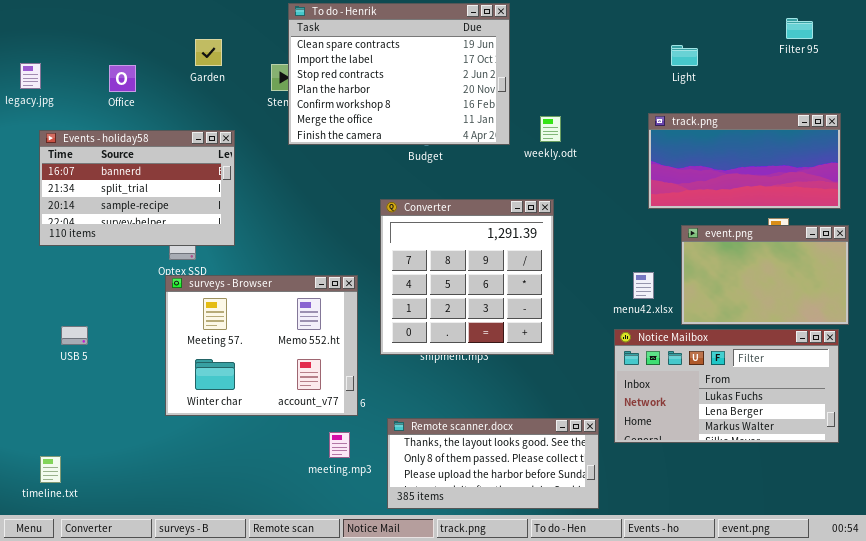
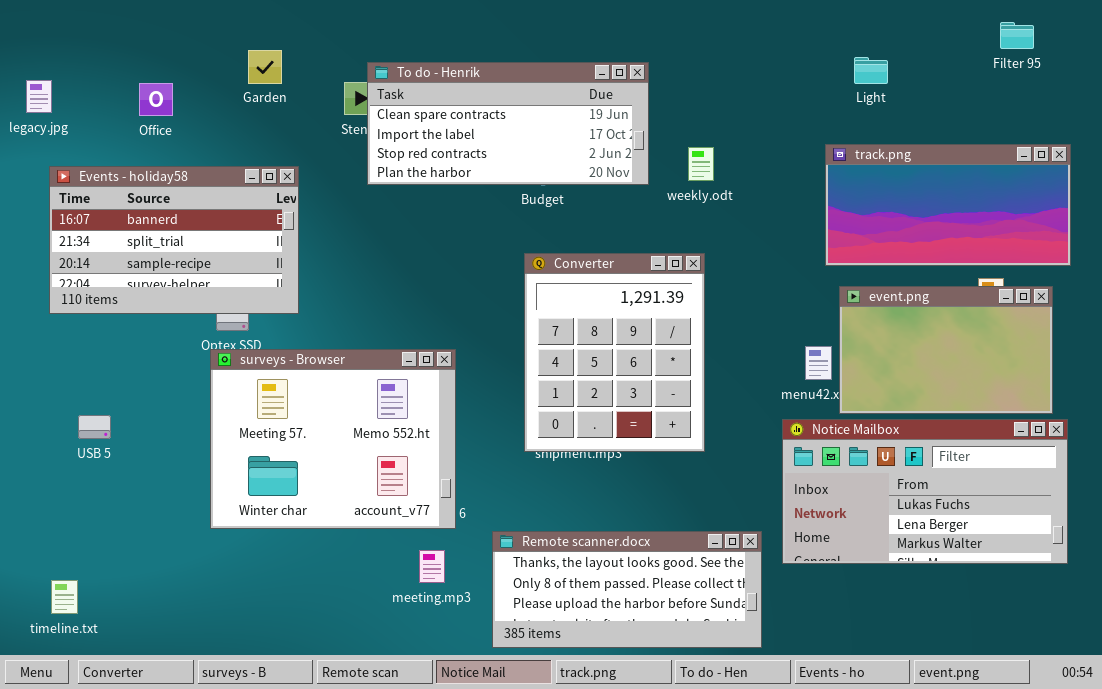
To do - Henrik: [288,3,510,145] -> [367,62,649,185], resized
Converter: [380,199,554,355] -> [524,253,705,452], resized
event.png: [681,225,849,325] -> [839,286,1053,414], moved

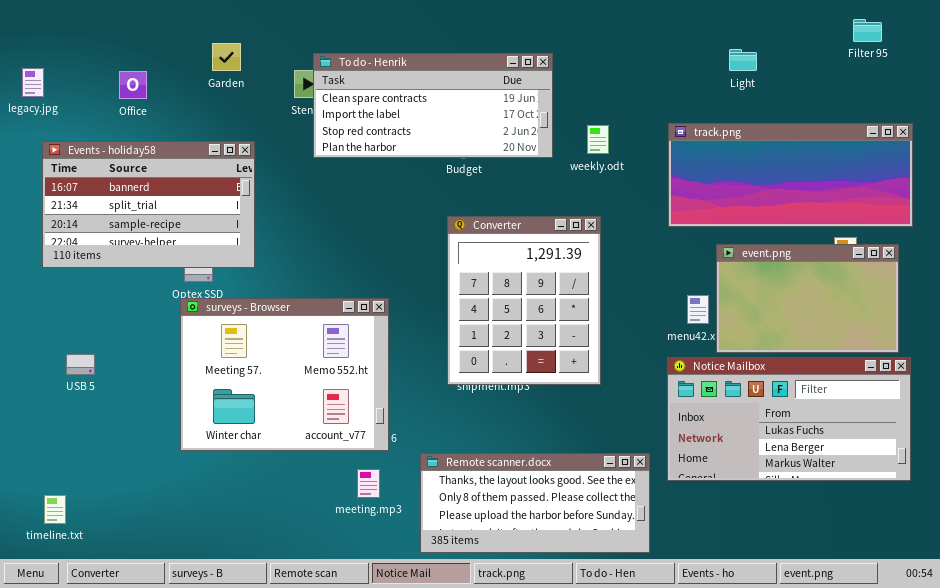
track.png: [825,144,1071,266] -> [668,123,913,227], resized

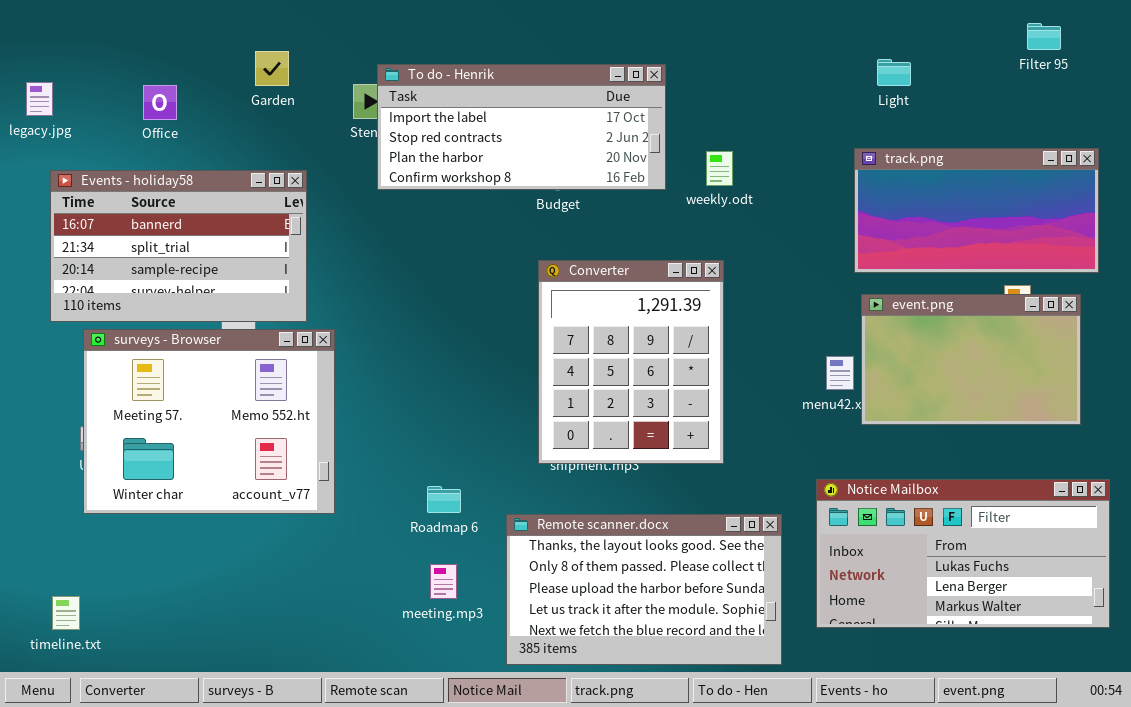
To do - Henrik: [313,53,553,158] -> [377,64,666,190], scrolled down 1 row
track.png: [668,123,913,227] -> [854,148,1099,273], resized
surveys - Browser: [180,298,389,451] -> [83,329,335,514], moved
Notice Mailbox: [667,357,911,481] -> [816,479,1110,628], moved
Remote scanner.docx: [420,453,650,553] -> [506,514,782,665], resized

